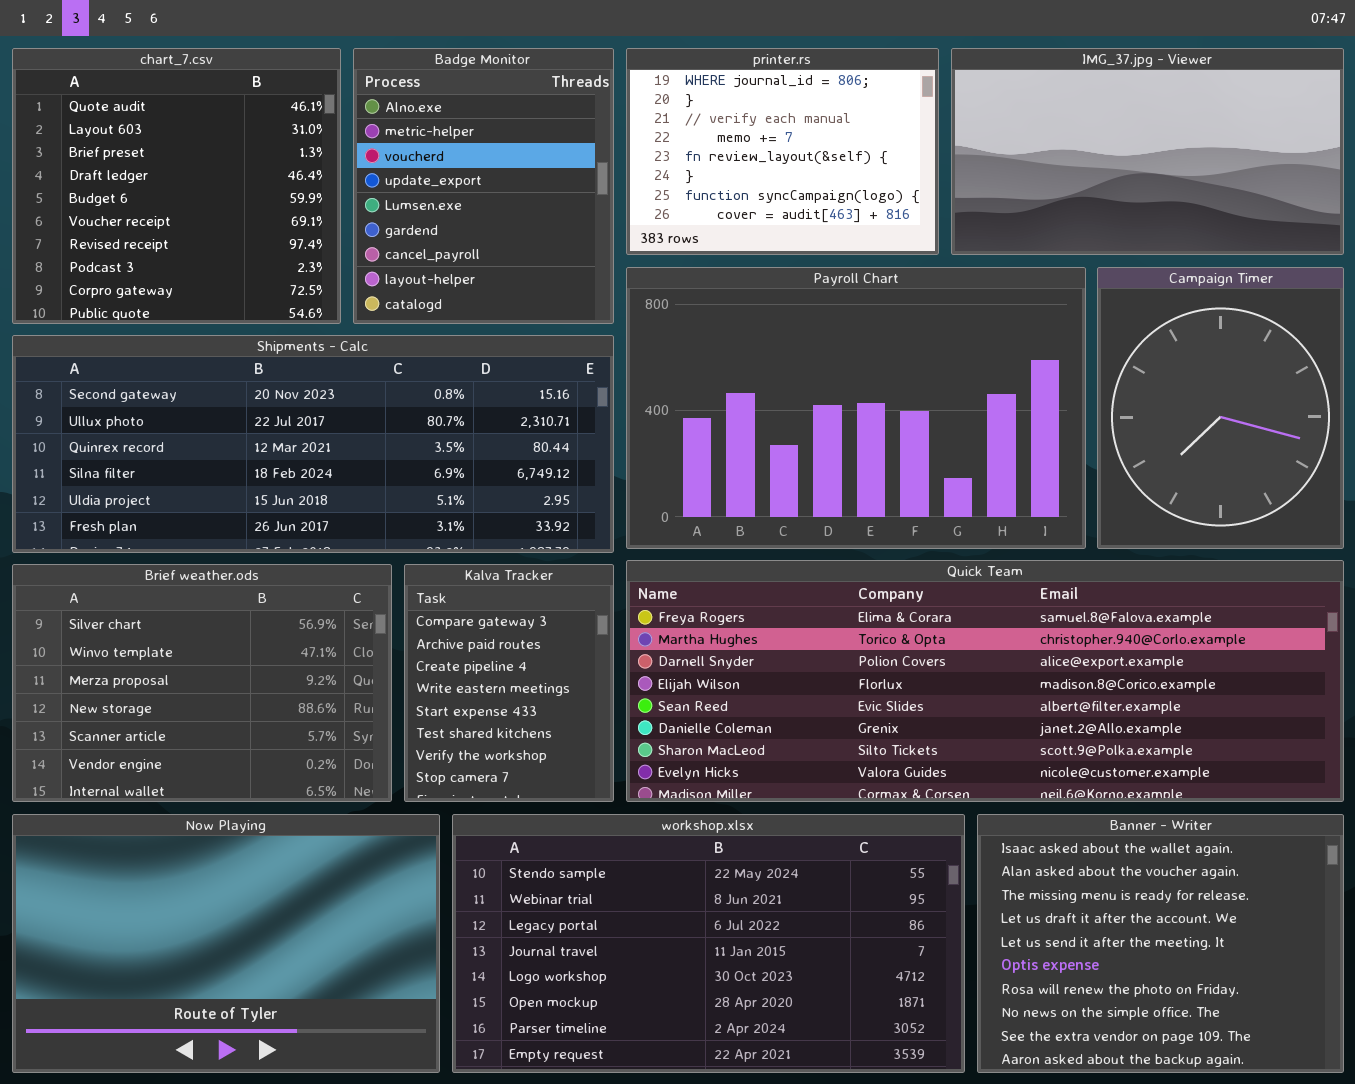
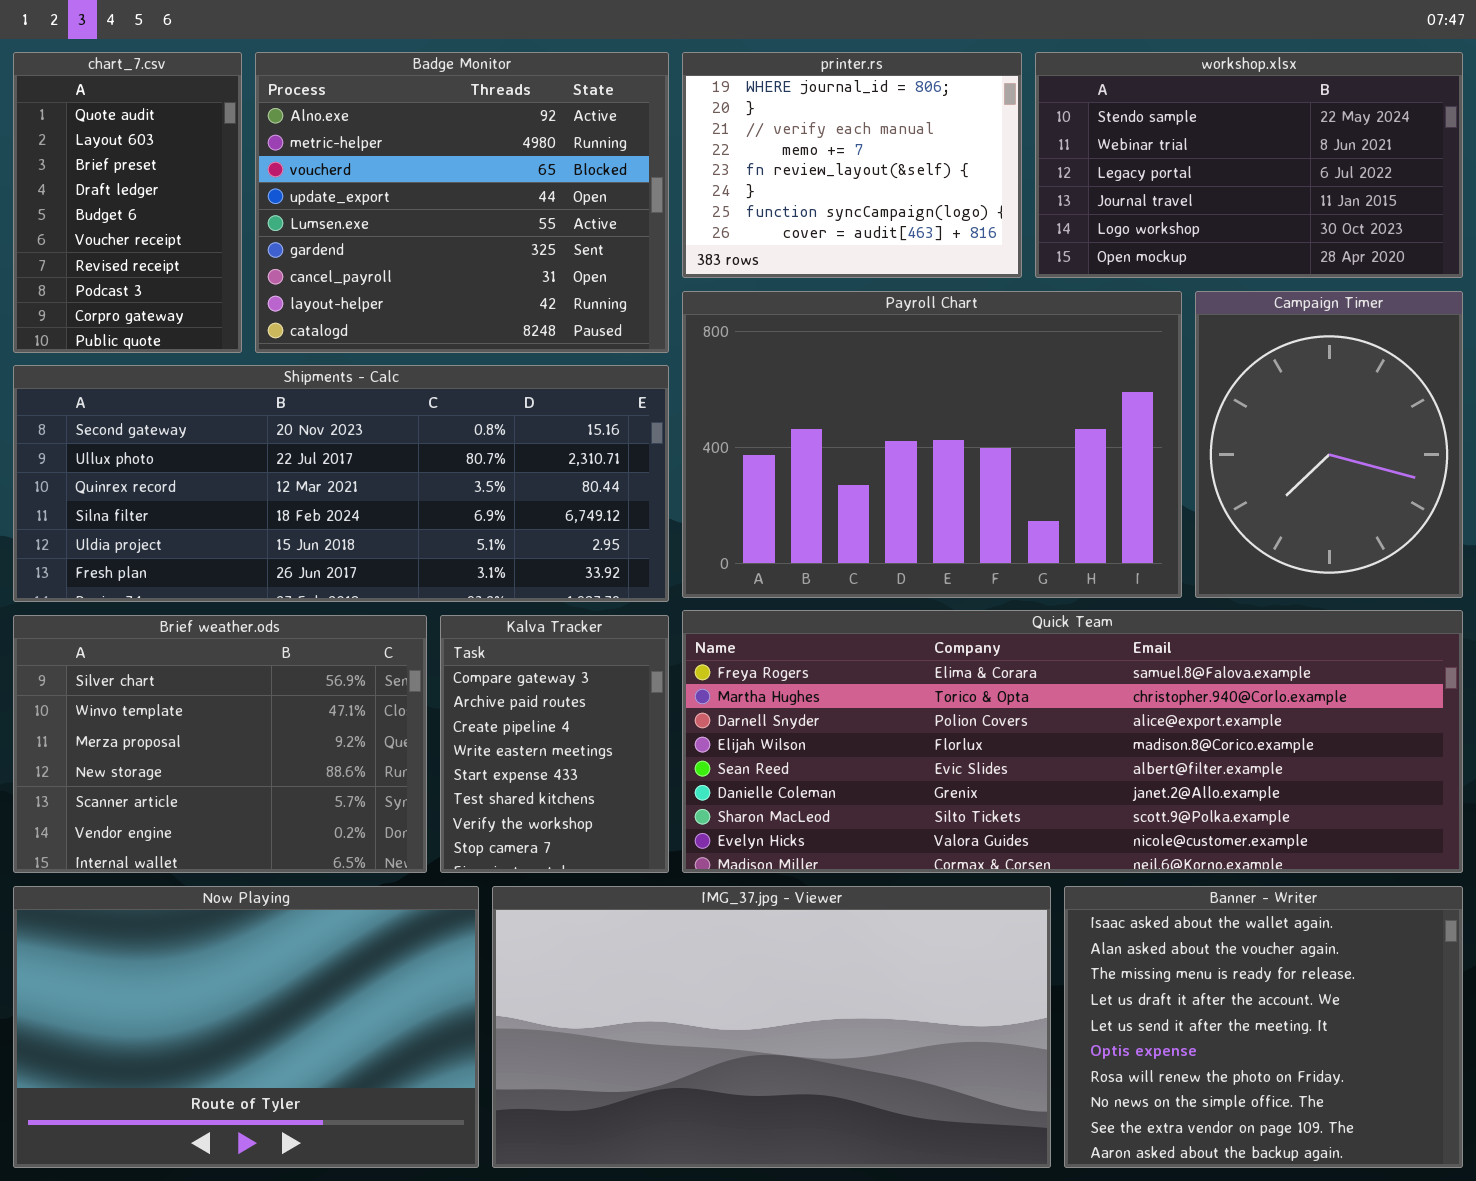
chart_7.csv: [12,48,341,324] -> [13,52,242,353], resized
Badge Monitor: [353,48,614,324] -> [255,52,669,353], resized
IMG_37.jpg - Viewer: [951,48,1344,255] -> [492,886,1051,1168], moved, resized
workshop.xlsx: [452,814,965,1073] -> [1035,52,1463,278], moved, resized

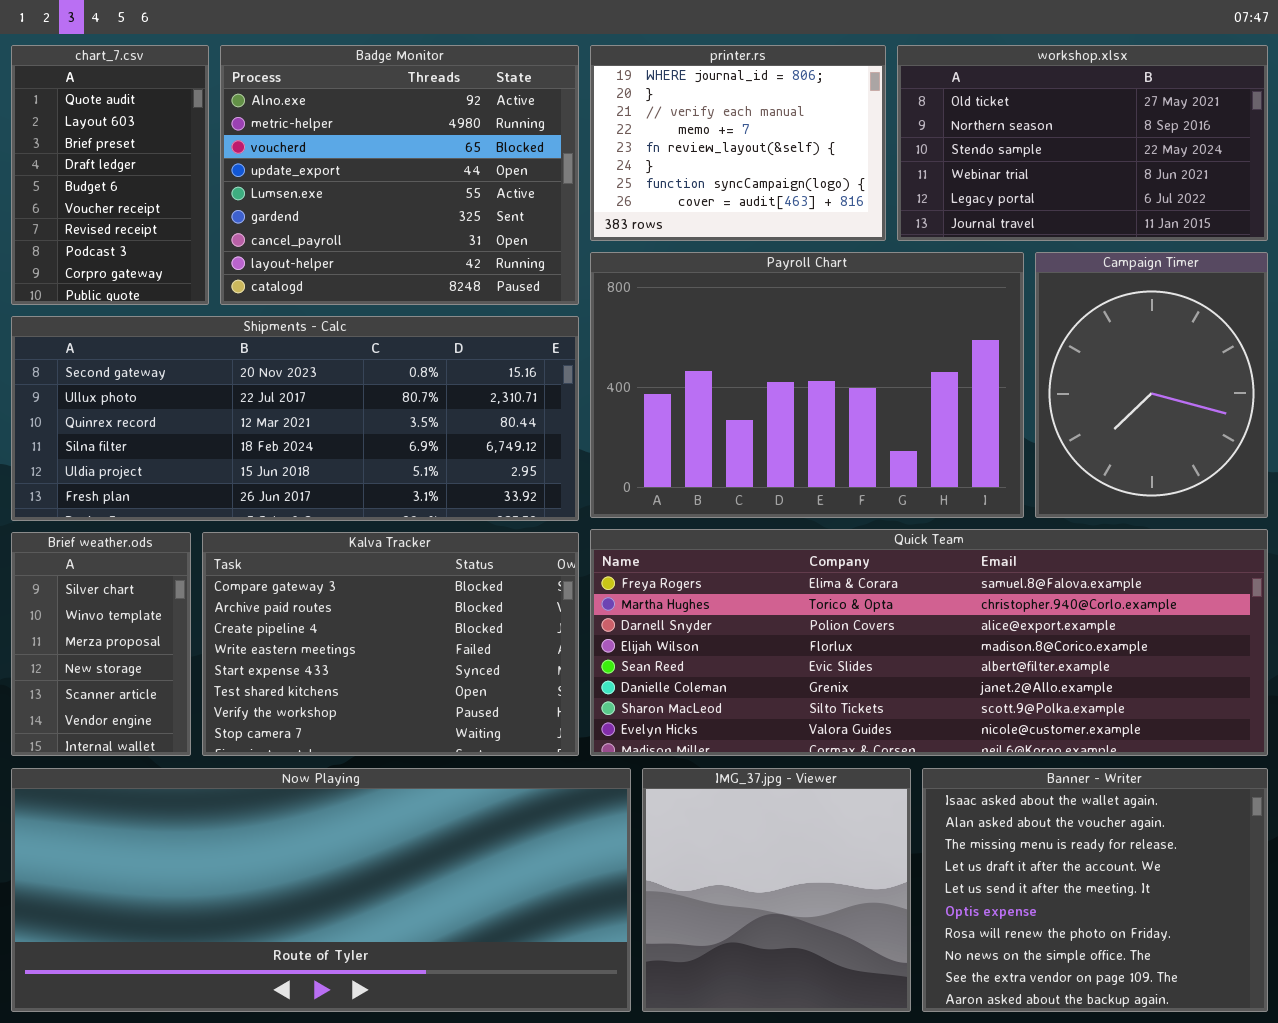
workshop.xlsx: [1035,52,1463,278] -> [897,45,1268,241], scrolled up 2 rows
Brief weather.ods: [13,615,427,873] -> [11,532,191,756], resized
Kalva Tracker: [440,615,669,873] -> [202,532,579,756], resized
Now Playing: [13,886,479,1168] -> [11,768,631,1012], resized
IMG_37.jpg - Viewer: [492,886,1051,1168] -> [642,768,911,1012], resized

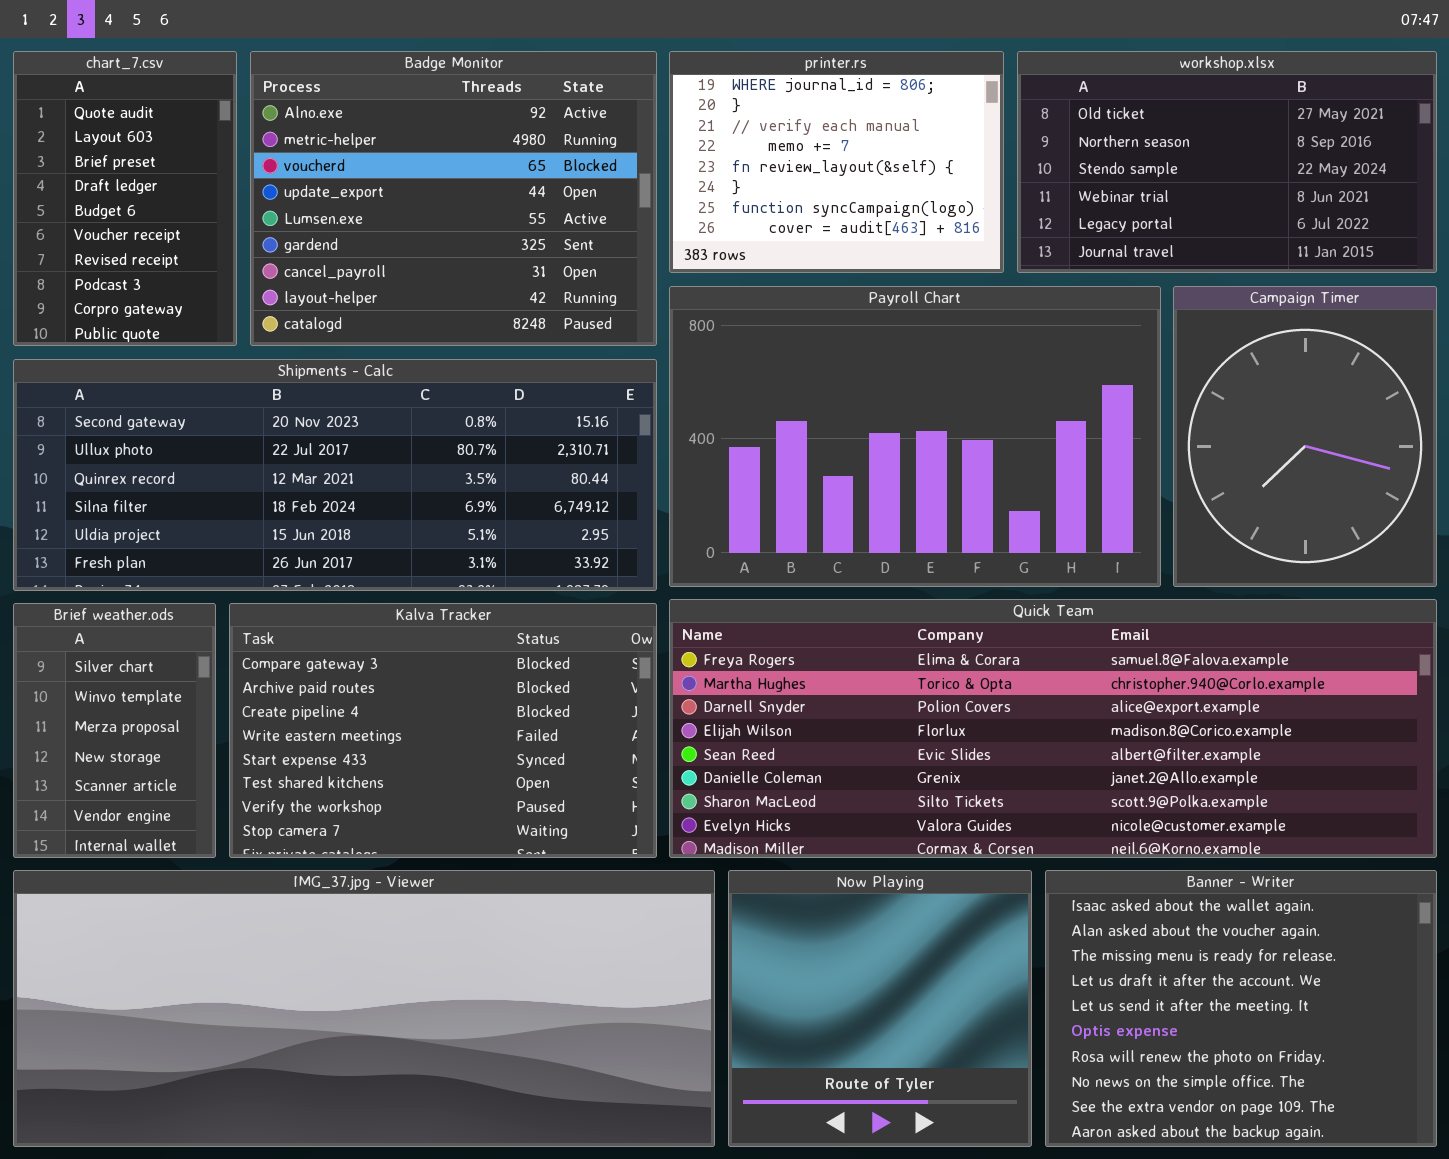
Now Playing: [11,768,631,1012] -> [728,870,1032,1147], moved, resized
IMG_37.jpg - Viewer: [642,768,911,1012] -> [13,870,715,1147], moved, resized

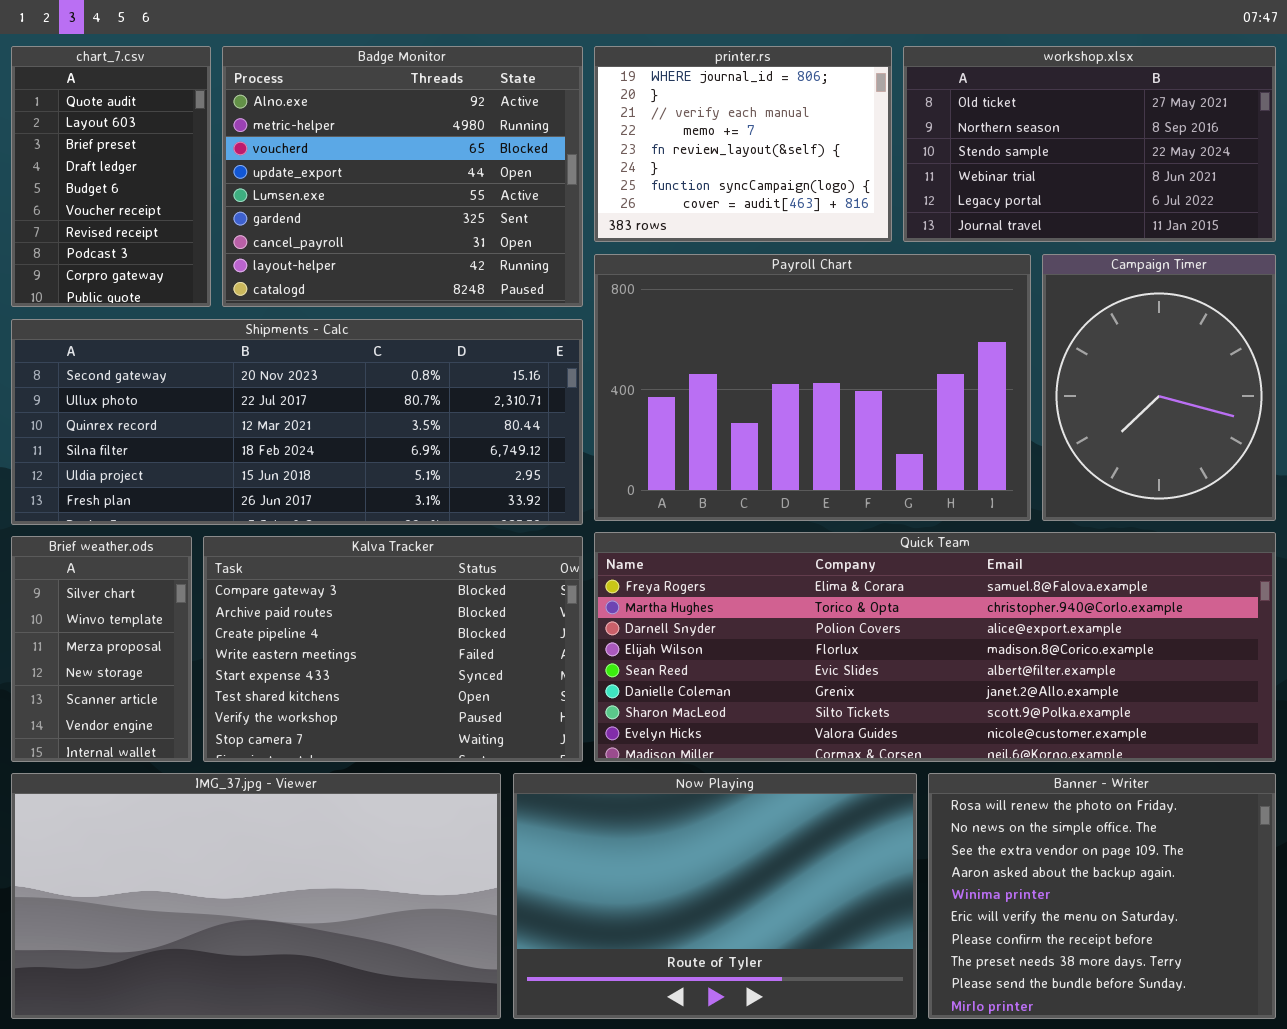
IMG_37.jpg - Viewer: [13,870,715,1147] -> [11,773,501,1019], resized
Now Playing: [728,870,1032,1147] -> [513,773,917,1019], resized
Banner - Writer: [1045,870,1437,1147] -> [928,773,1276,1019], scrolled down 6 rows

